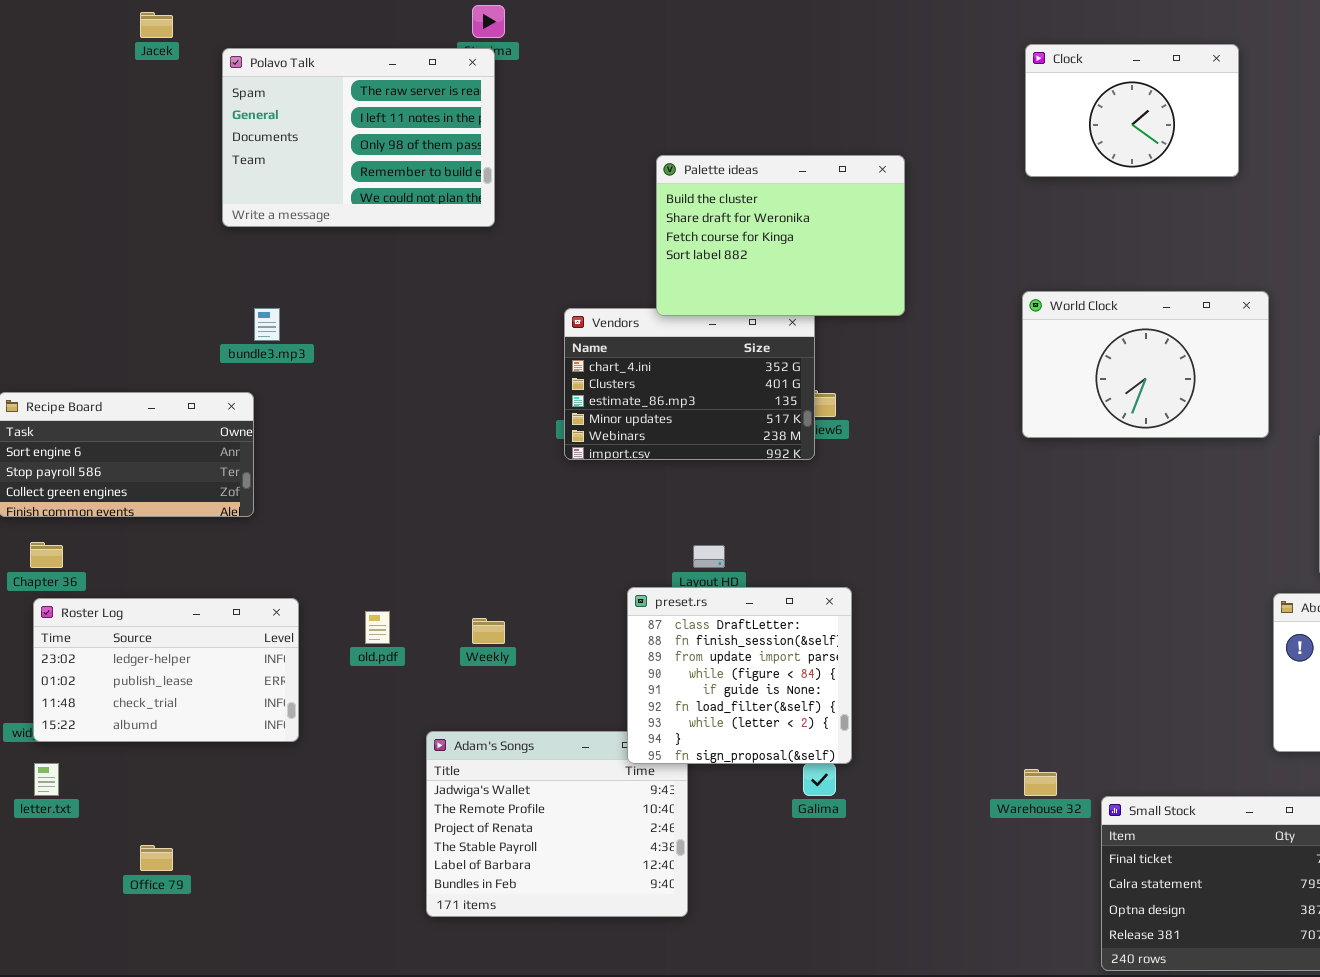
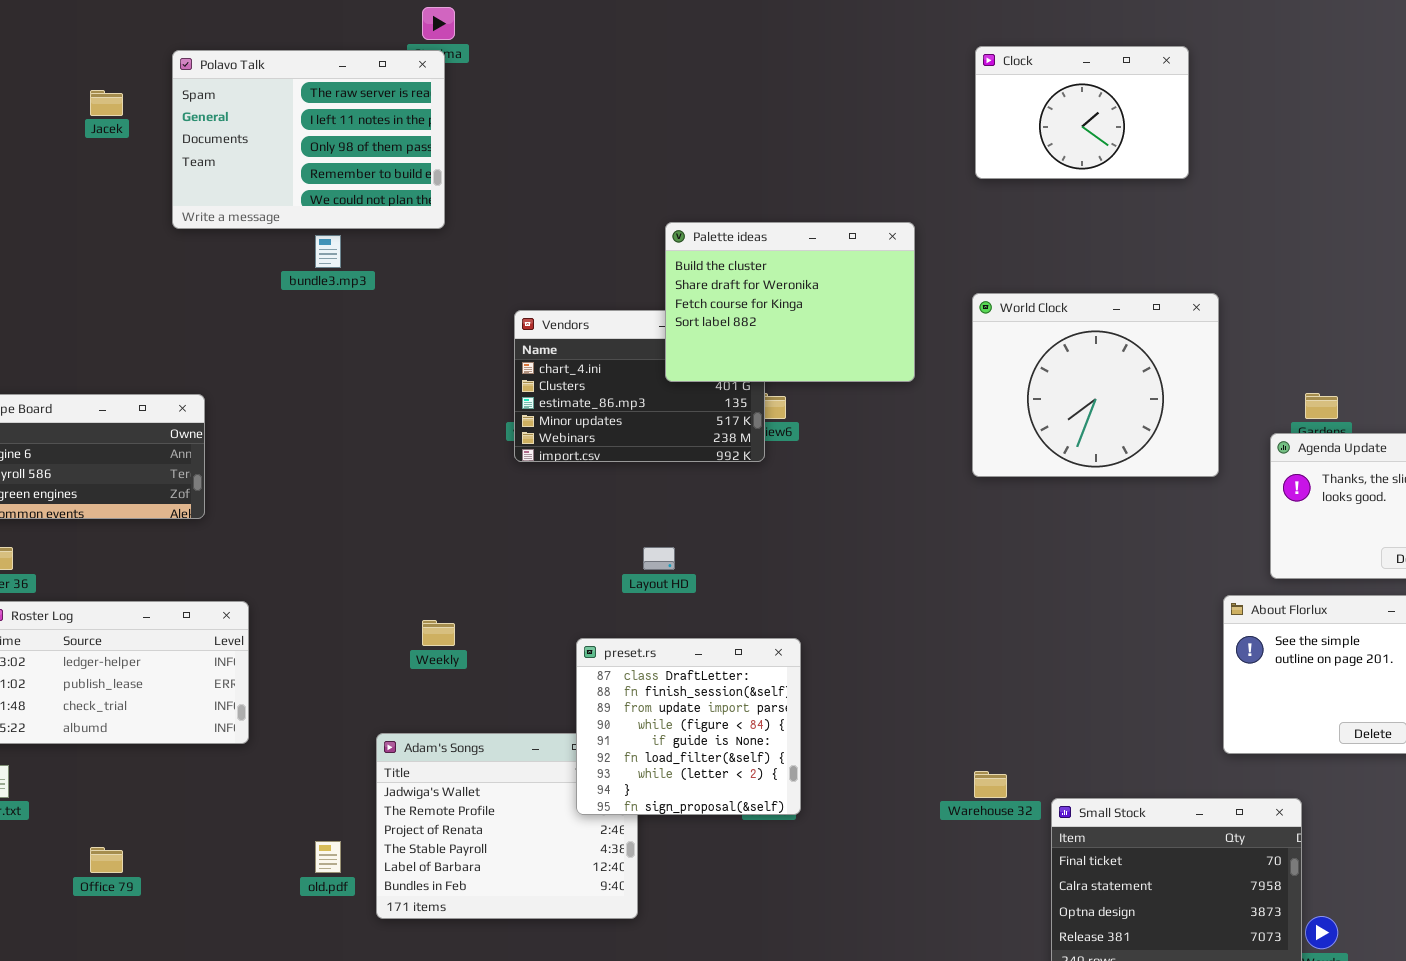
Jacek: [140,12,173,38] -> [90,90,123,116], moved
Palette ideas: [656,155,905,316] -> [665,222,915,382], moved
World Clock: [1022,291,1269,438] -> [972,293,1219,477], resized
bundle3.mp3: [254,308,280,341] -> [315,235,341,268], moved
preset.rs: [627,587,852,764] -> [576,638,801,815], moved
old.pdf: [365,611,390,644] -> [315,841,341,873], moved

